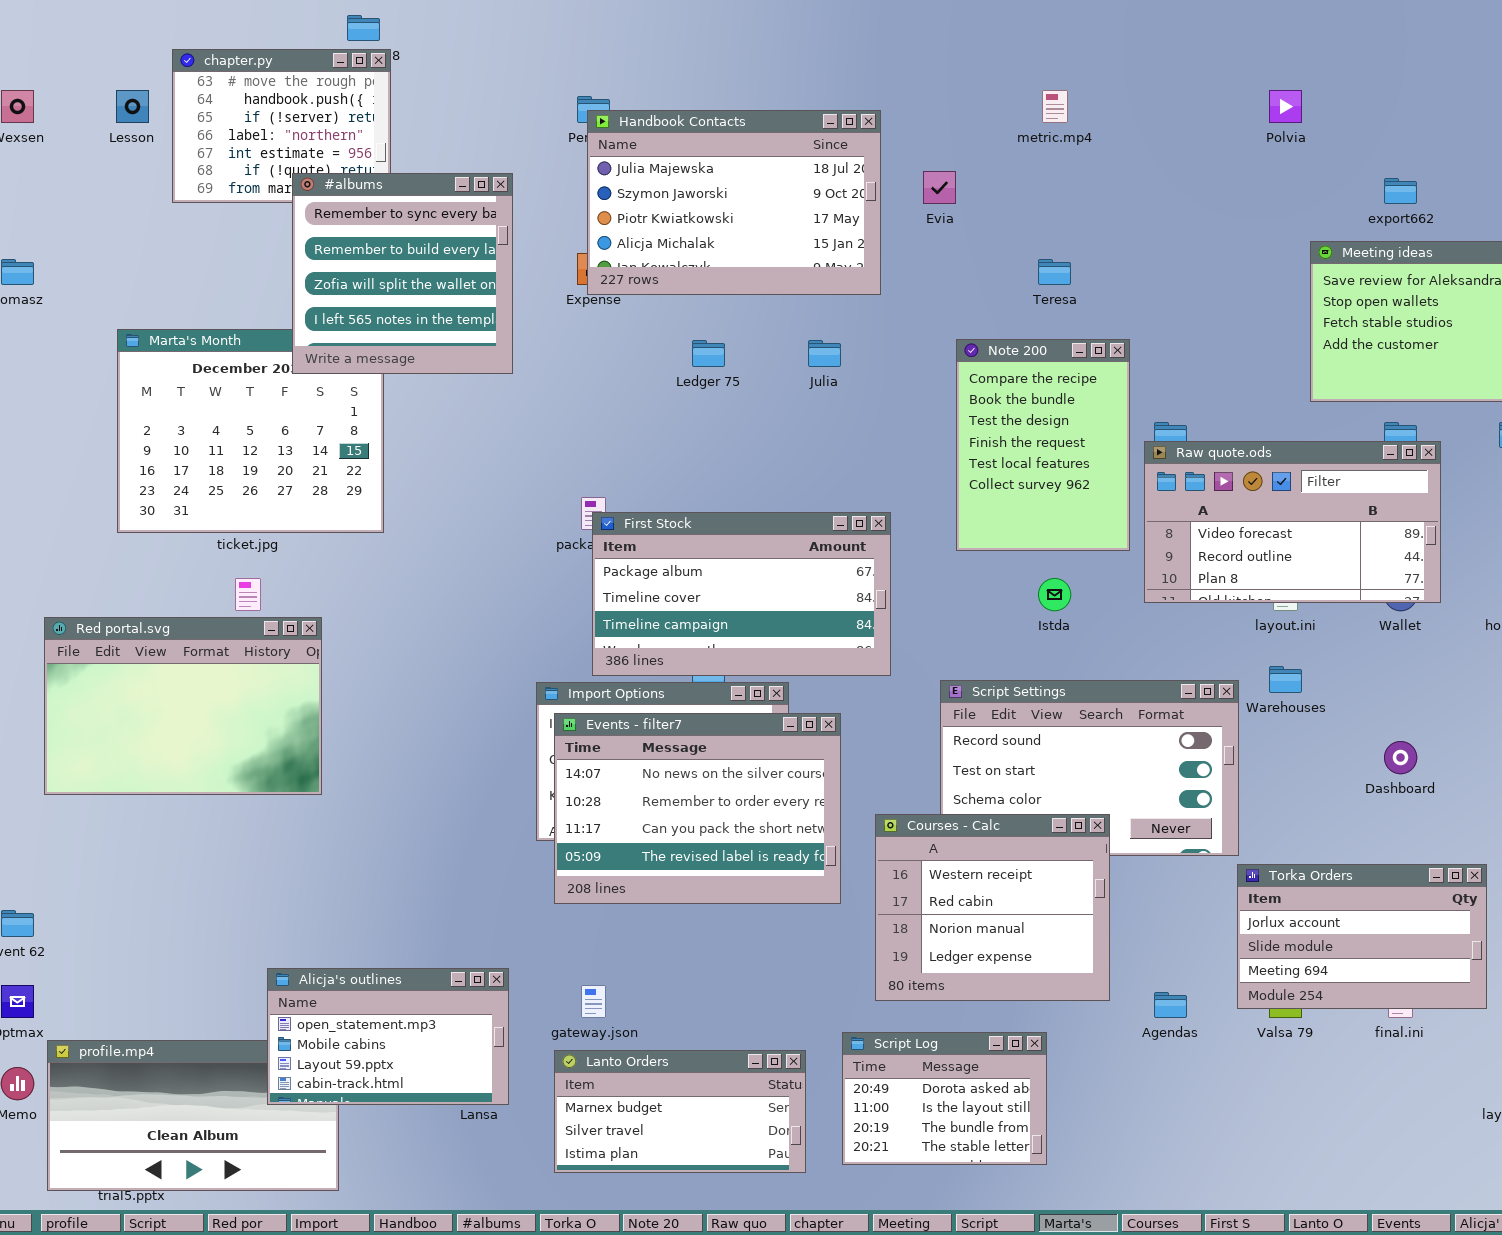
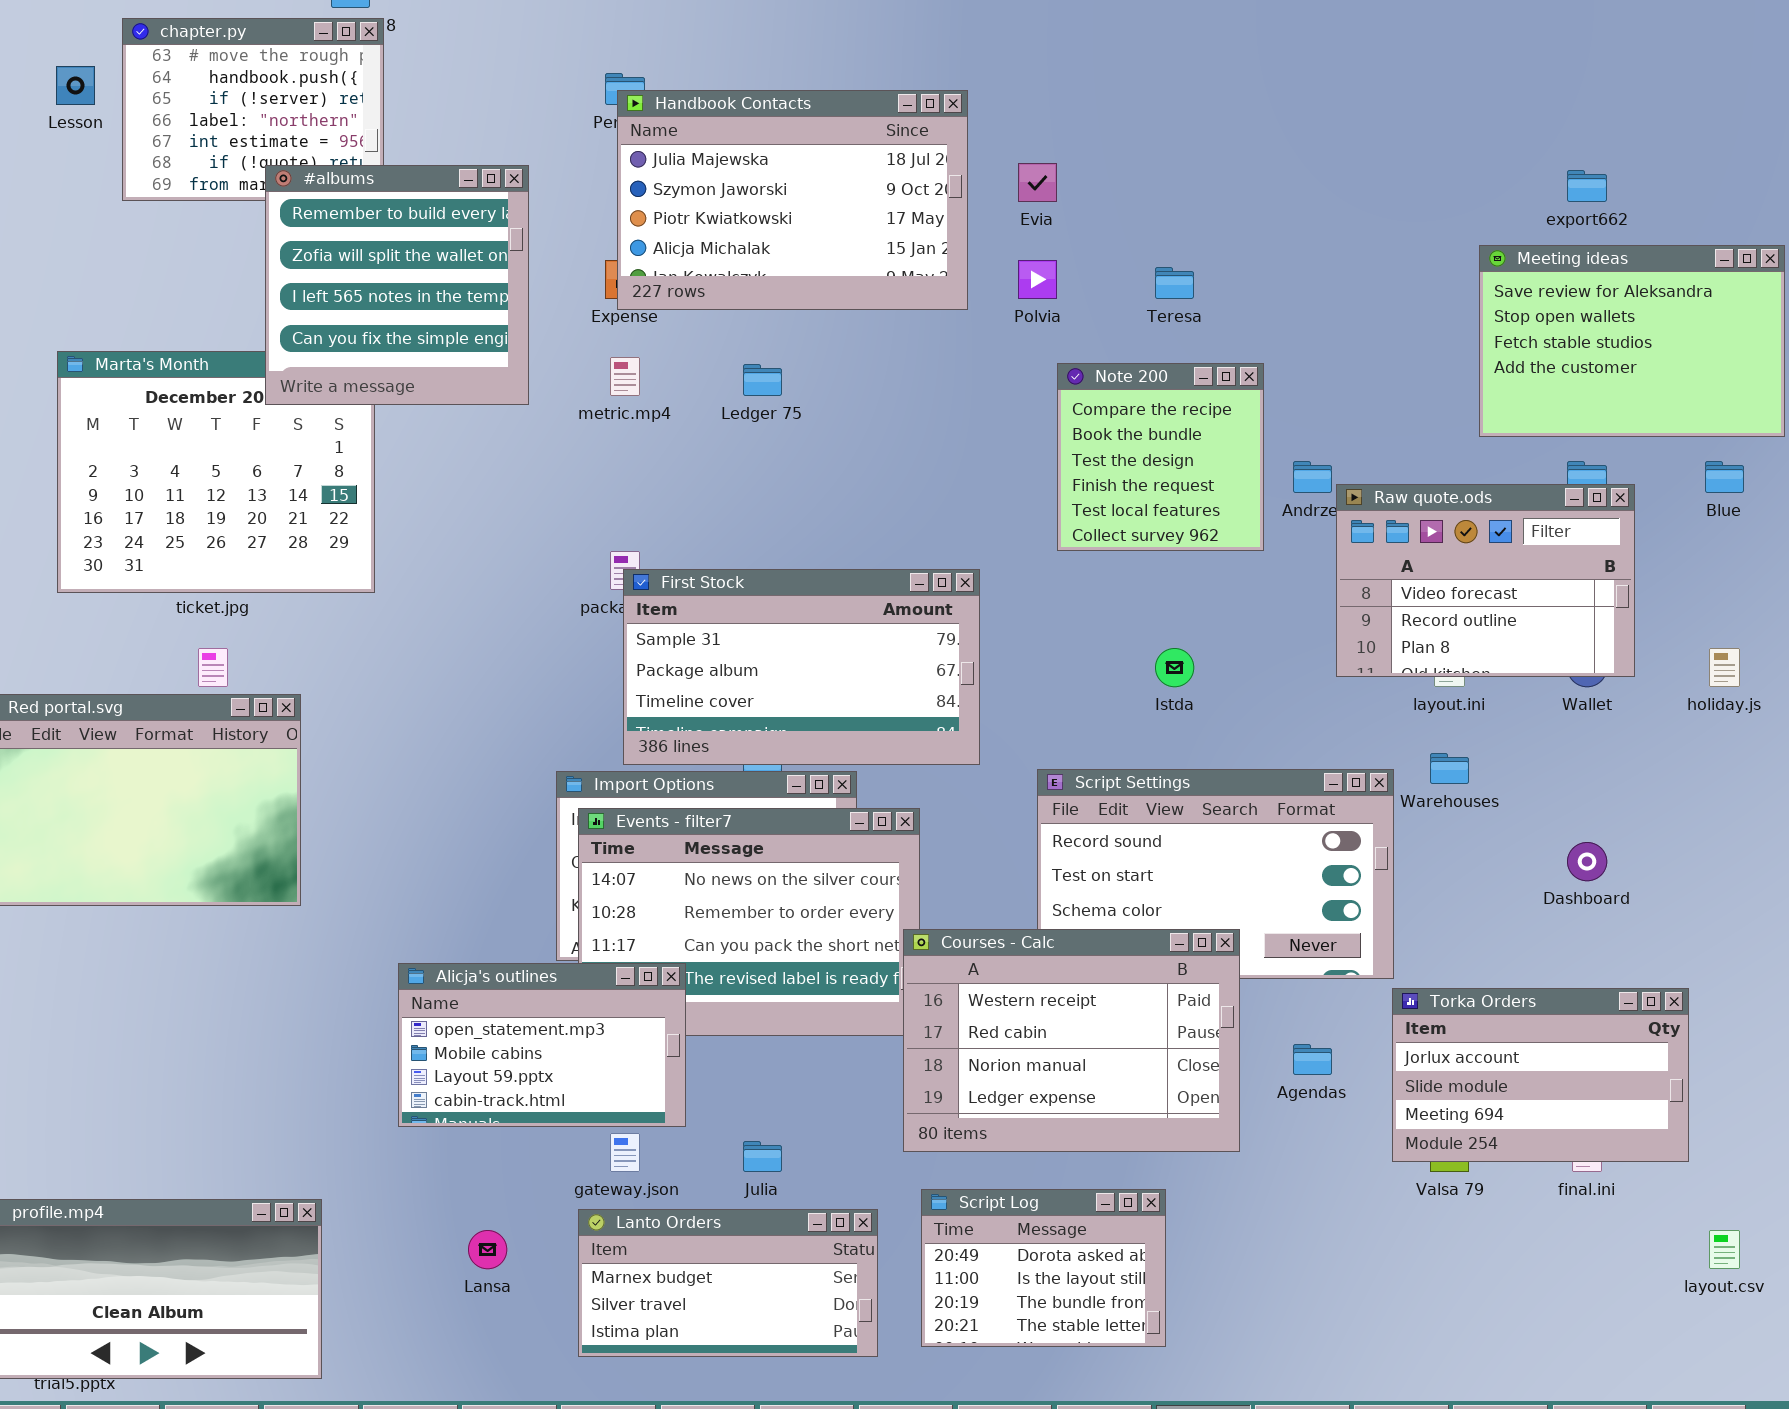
metric.mp4: [1042,90,1068,123] -> [610,357,640,396], moved
Polvia: [1269,90,1302,123] -> [1018,260,1057,299], moved
#albums: [292,173,513,374] -> [265,165,529,405], scrolled down 1 row
Note 200: [956,339,1130,551] -> [1057,363,1264,551], resized
Julia: [808,340,841,367] -> [743,1141,782,1172], moved
Raw quote.ods: [1144,441,1441,603] -> [1336,484,1635,677], resized
First Stock: [592,512,891,676] -> [623,569,980,765], scrolled up 1 row
Courses - Calc: [875,814,1110,1001] -> [903,929,1240,1152], resized
Alicja's outlines: [267,968,509,1105] -> [398,963,686,1127], moved
Agendas: [1154,992,1187,1018] -> [1293,1044,1332,1075], moved

